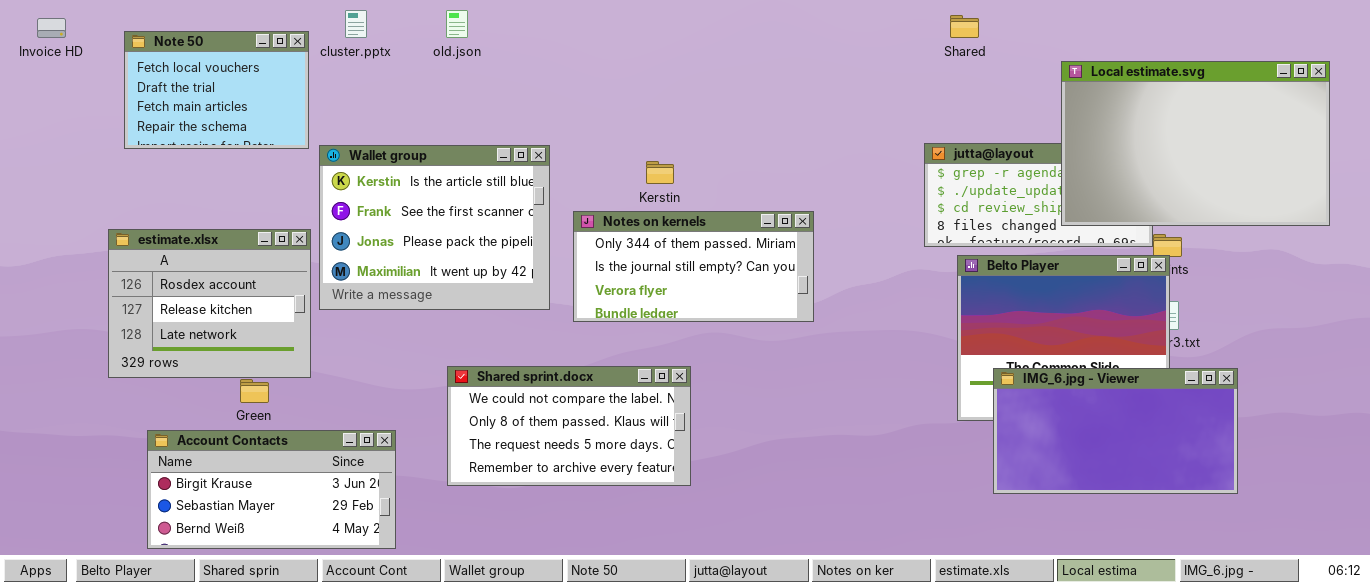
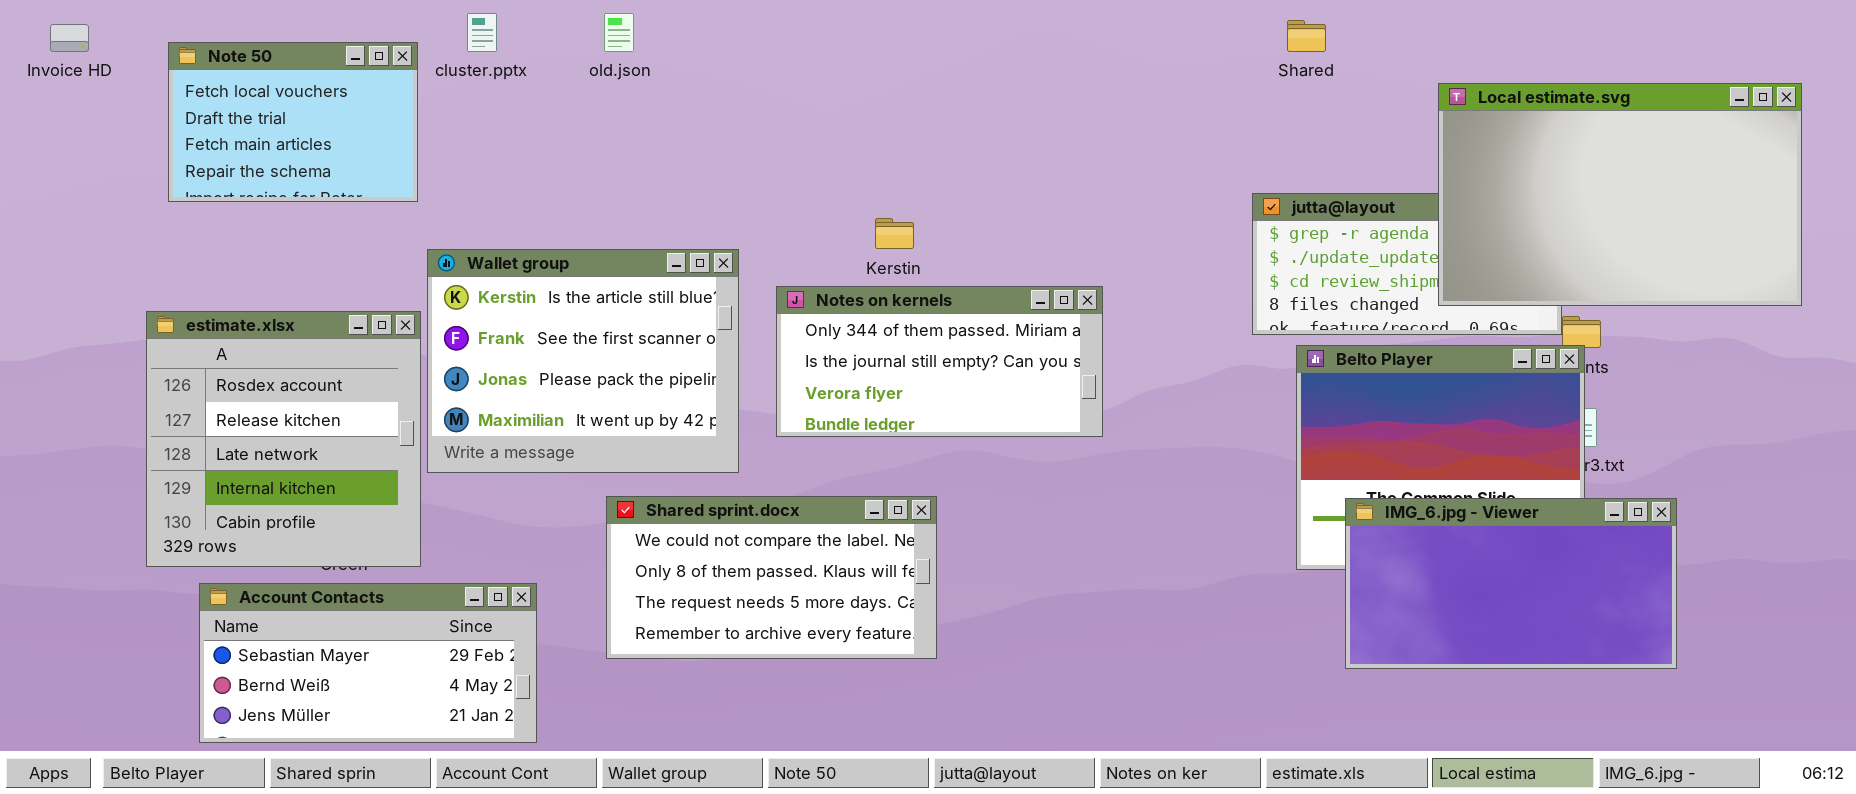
Wallet group: [319,145,550,310] -> [427,249,739,473], moved
estimate.xlsx: [108,229,311,378] -> [146,311,421,567], resized
Account Contacts: [147,430,396,549] -> [199,583,537,743], scrolled down 1 row

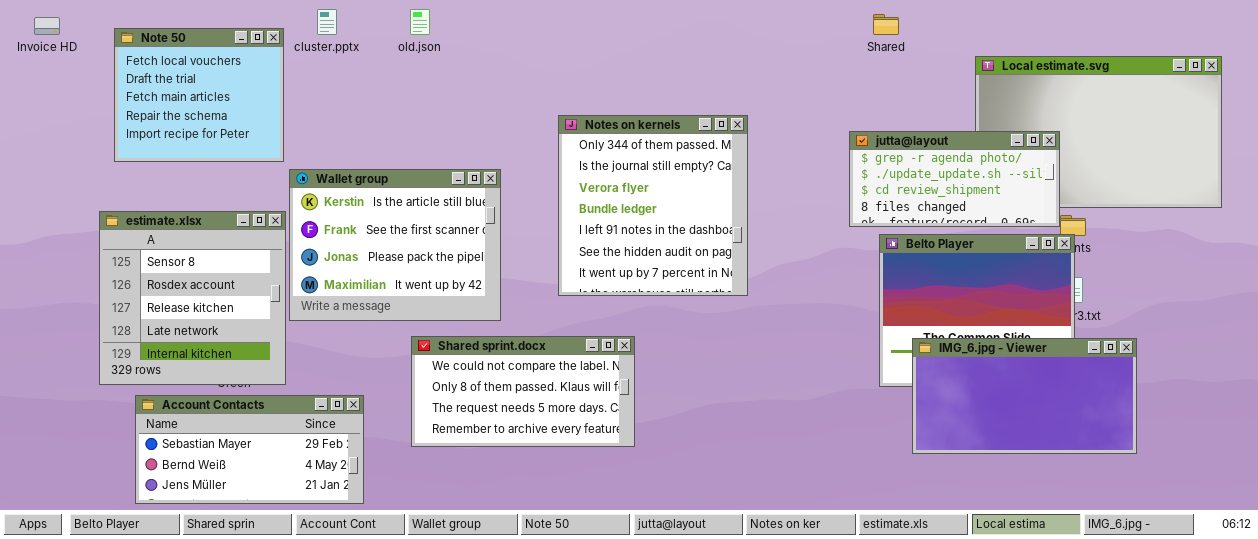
Note 50: [168,42,418,202] -> [114,28,284,162], resized
jutta@layout: [1252,193,1562,335] -> [849,131,1060,227], raised
Notes on kernels: [776,286,1103,437] -> [558,115,748,296], resized
estimate.xlsx: [146,311,421,567] -> [99,211,286,385], scrolled up 1 row

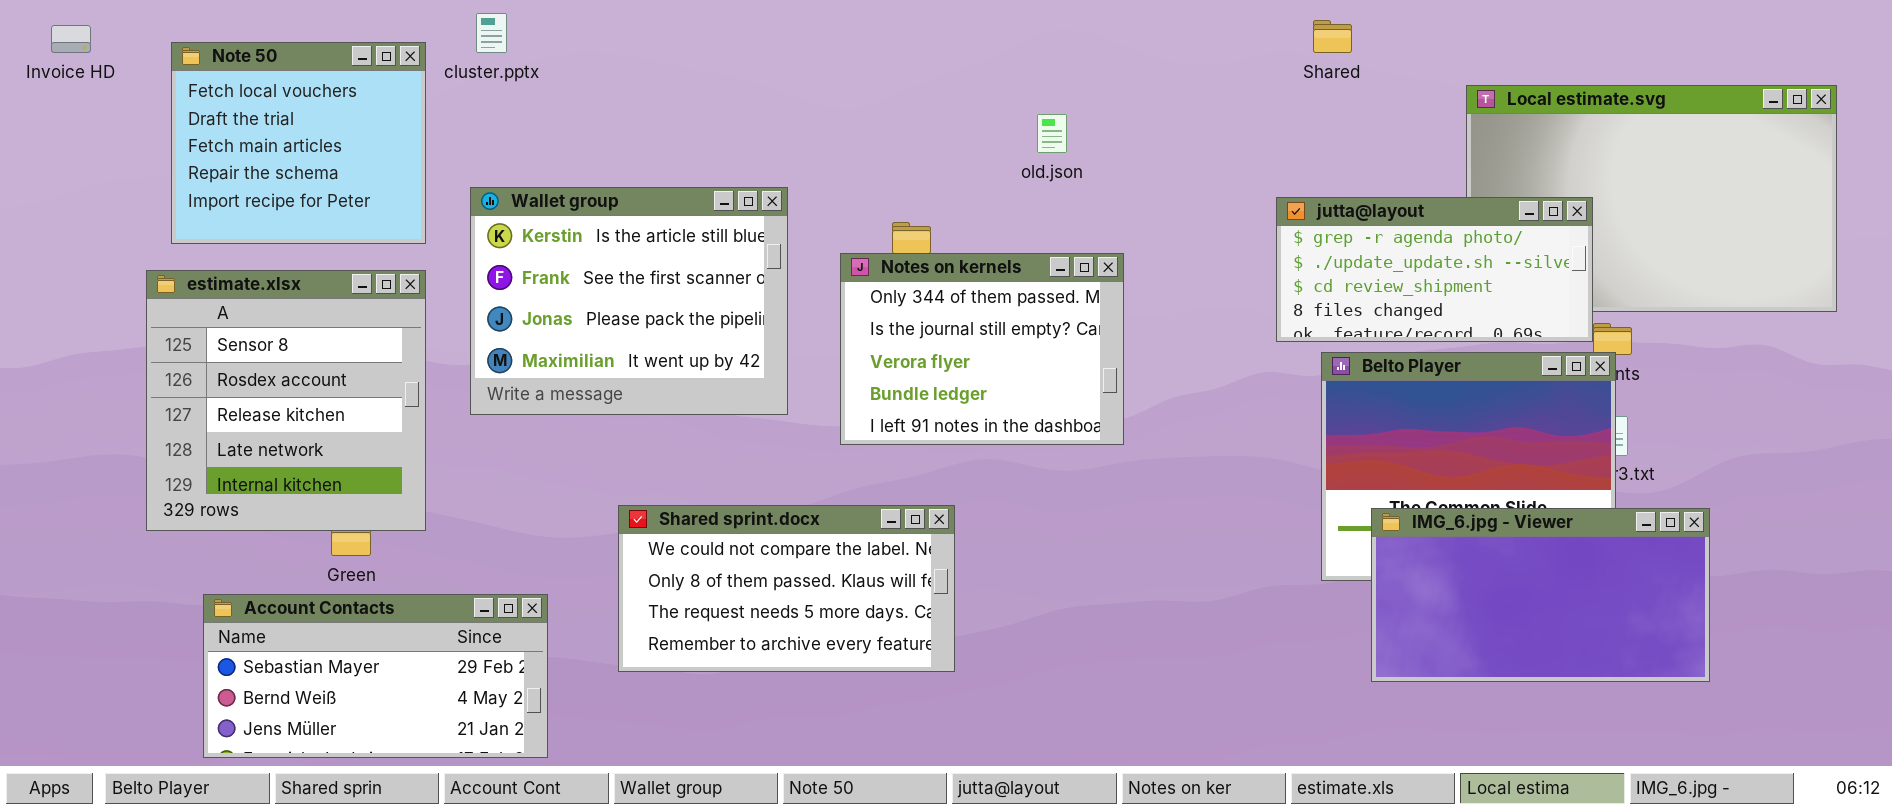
old.json: [410,9,430,35] -> [1037,114,1067,153], moved
Notes on kernels: [558,115,748,296] -> [840,253,1124,445], resized
Wallet group: [289,169,501,321] -> [470,187,788,415], moved
estimate.xlsx: [99,211,286,385] -> [146,270,426,531], moved

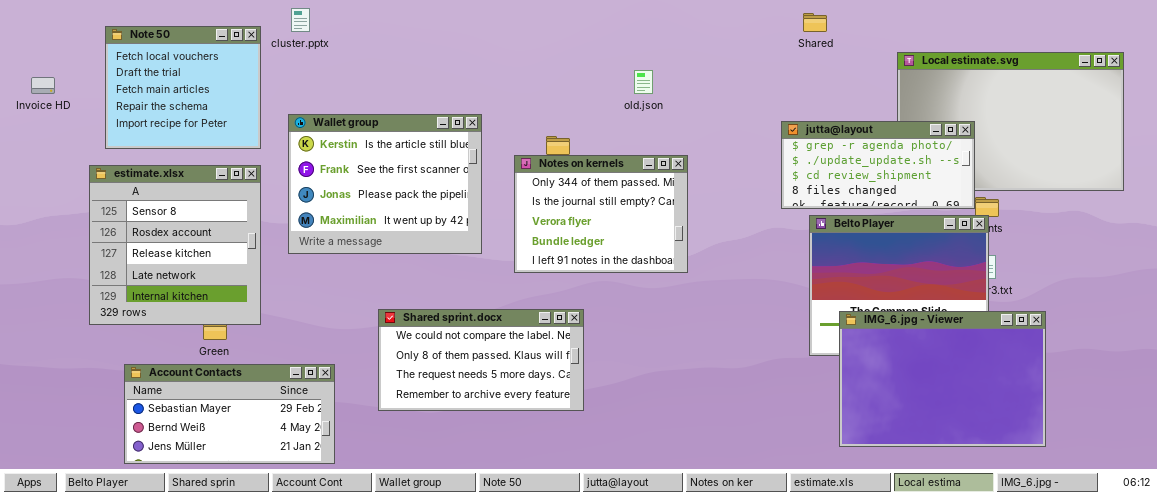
Invoice HD: [51,25,91,53] -> [31,77,55,94], moved
IMG_6.jpg - Viewer: [1371,508,1710,682] -> [839,311,1046,447], resized

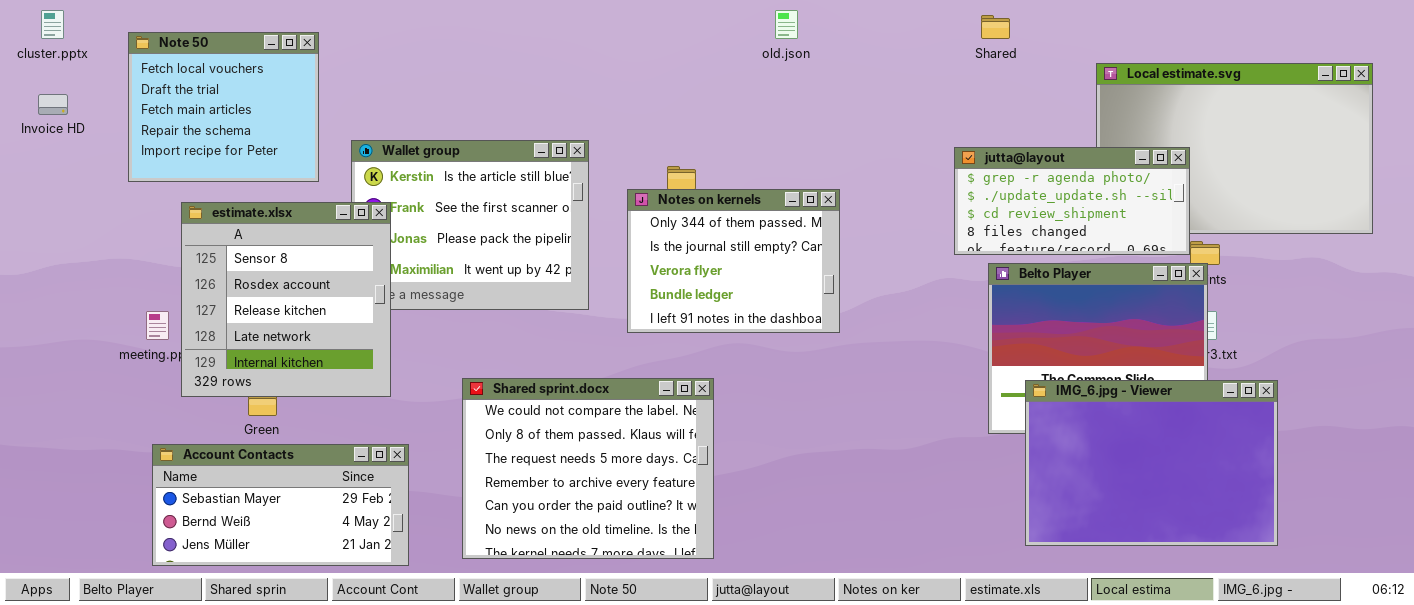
cluster.pptx: [291,8,310,32] -> [41,10,64,39], moved
old.json: [634,70,653,94] -> [775,10,798,39], moved
estimate.xlsx: [89,165,261,325] -> [181,202,391,397], moved
Shared sprint.docx: [378,309,584,411] -> [462,378,714,559], resized

